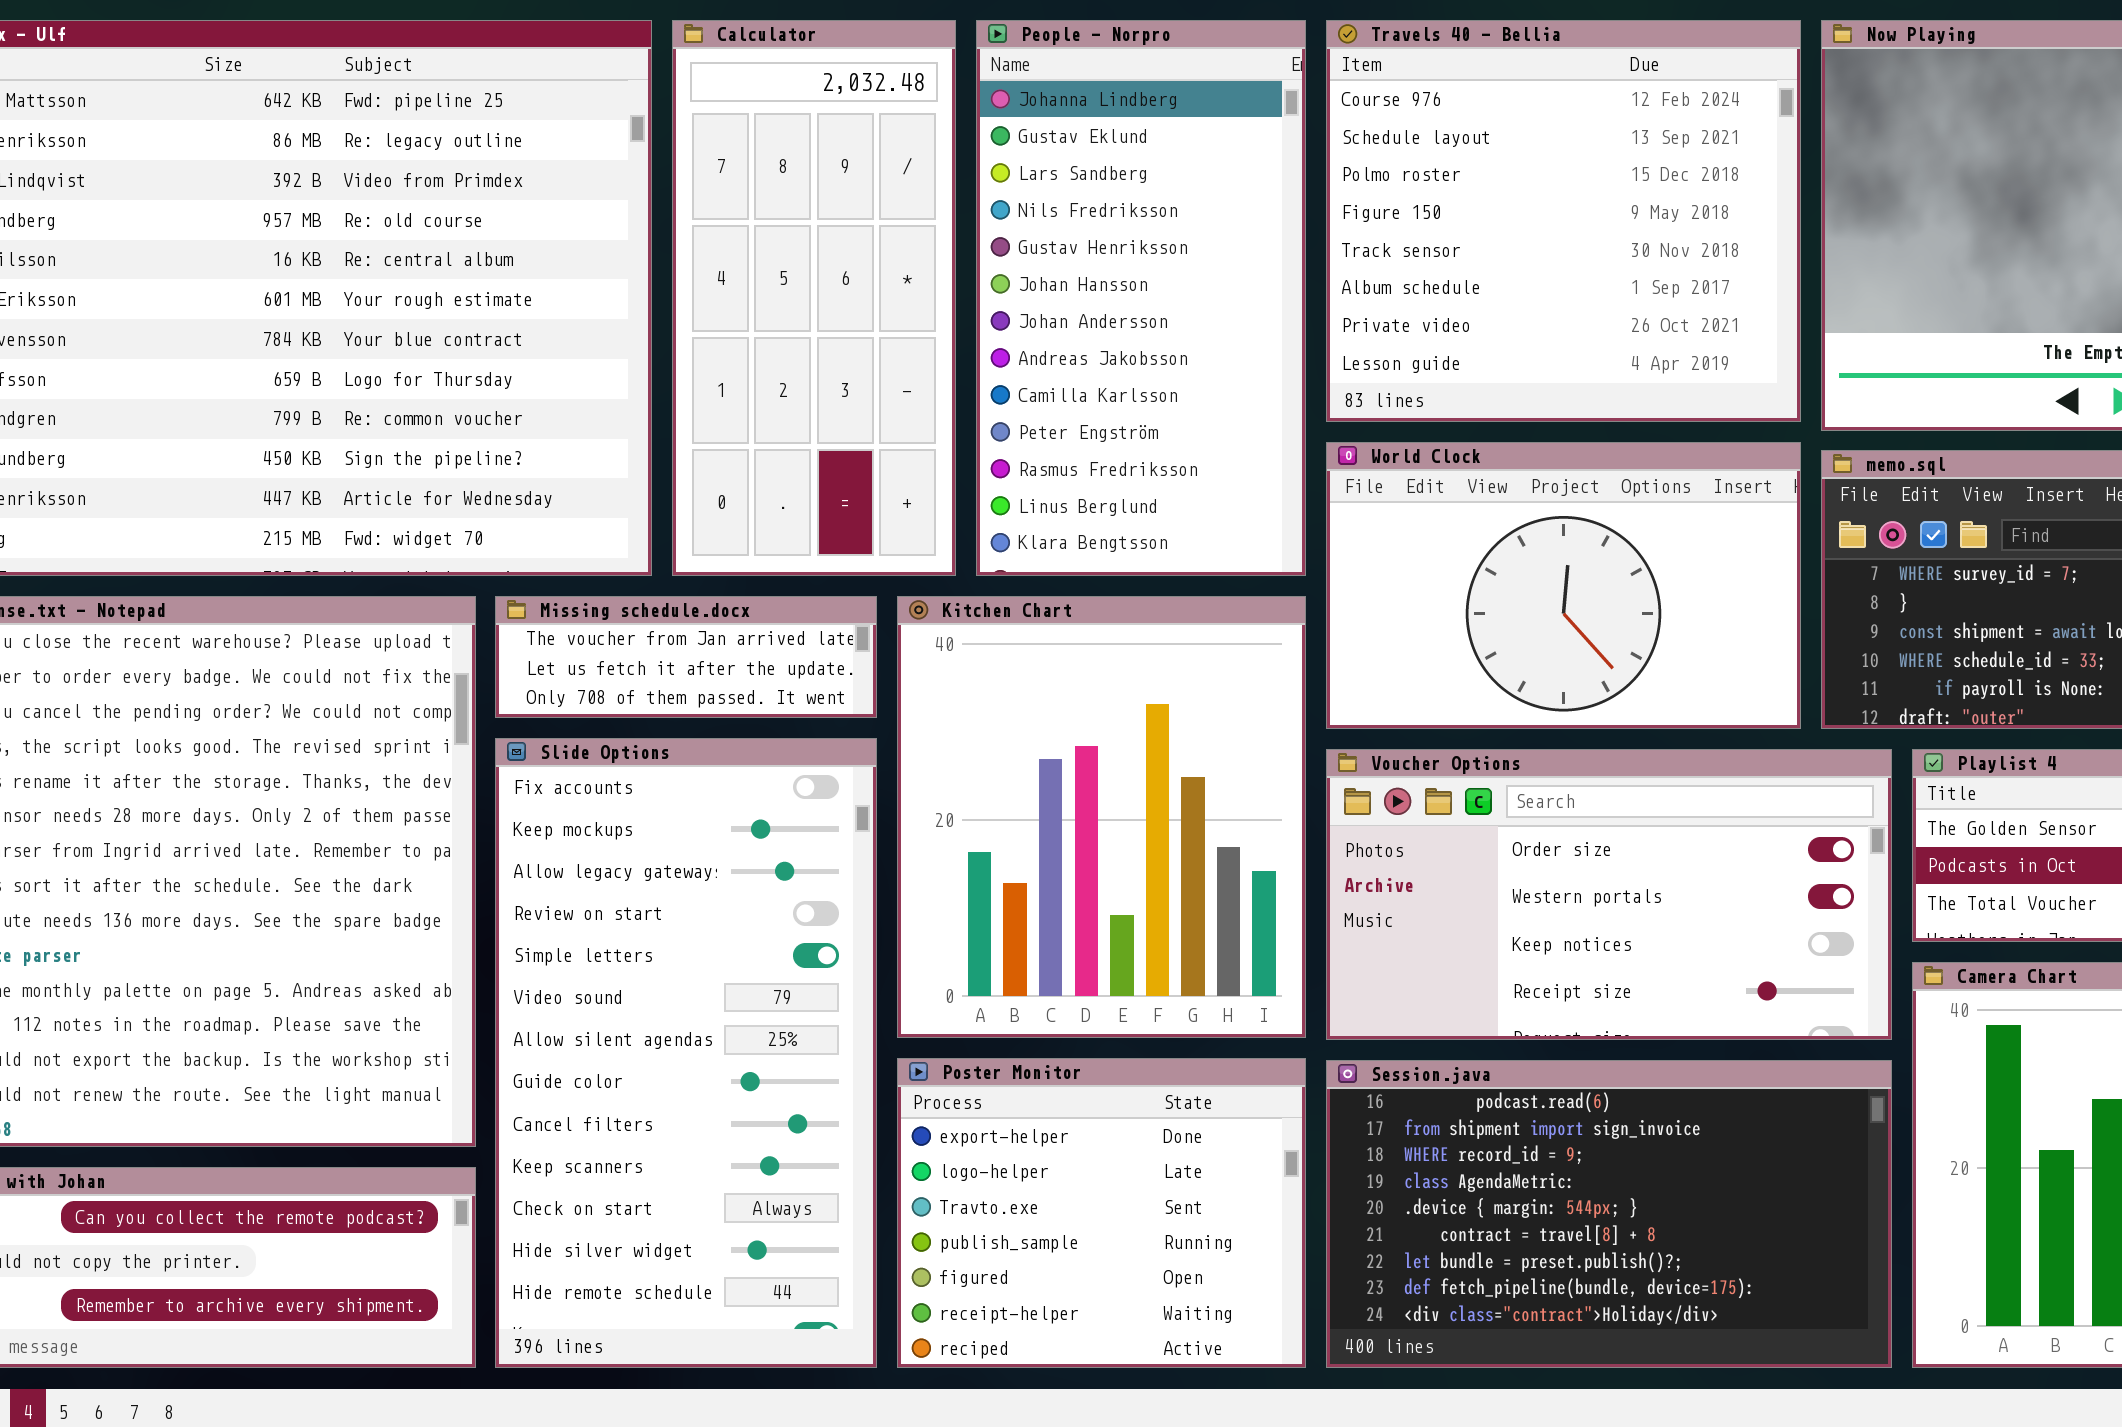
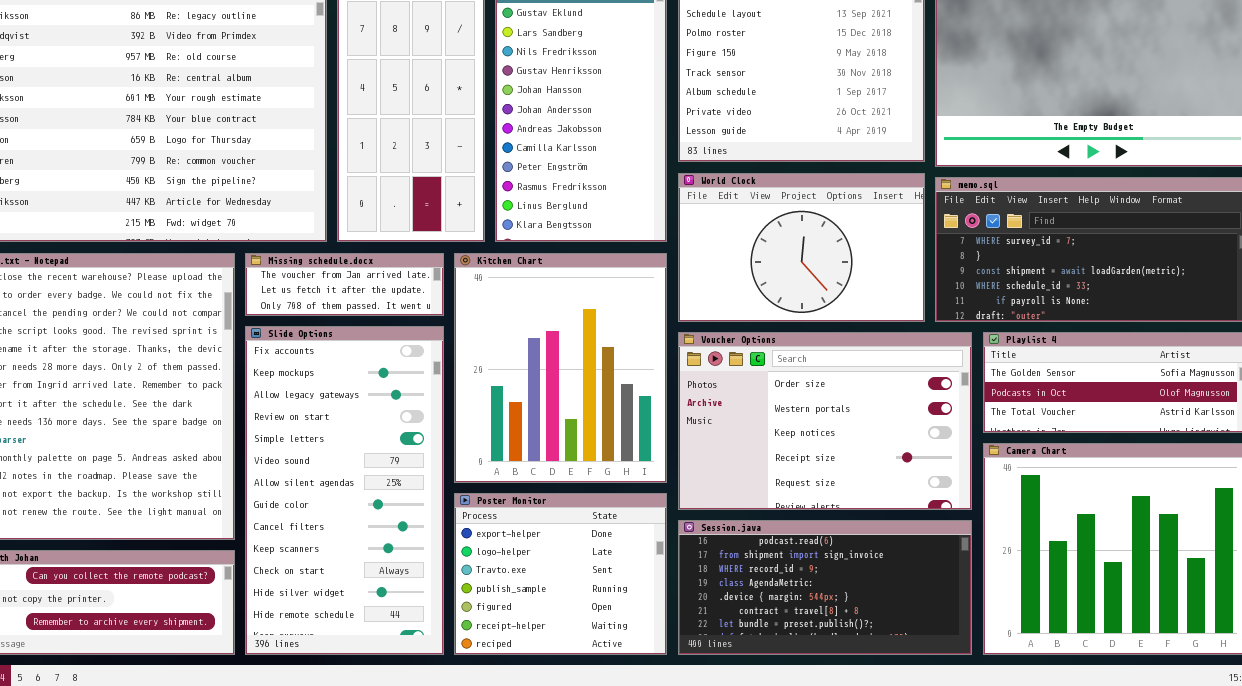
Voucher Options: [1326,749,1892,1040] -> [678,332,972,510], resized
Session.java: [1326,1060,1892,1368] -> [678,520,972,655], resized

